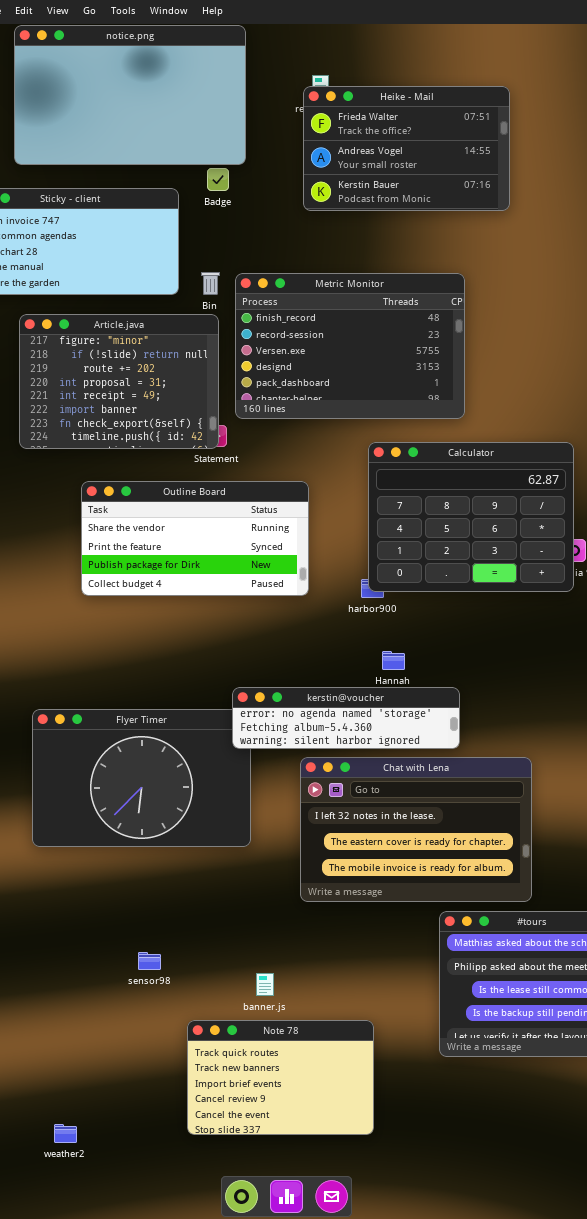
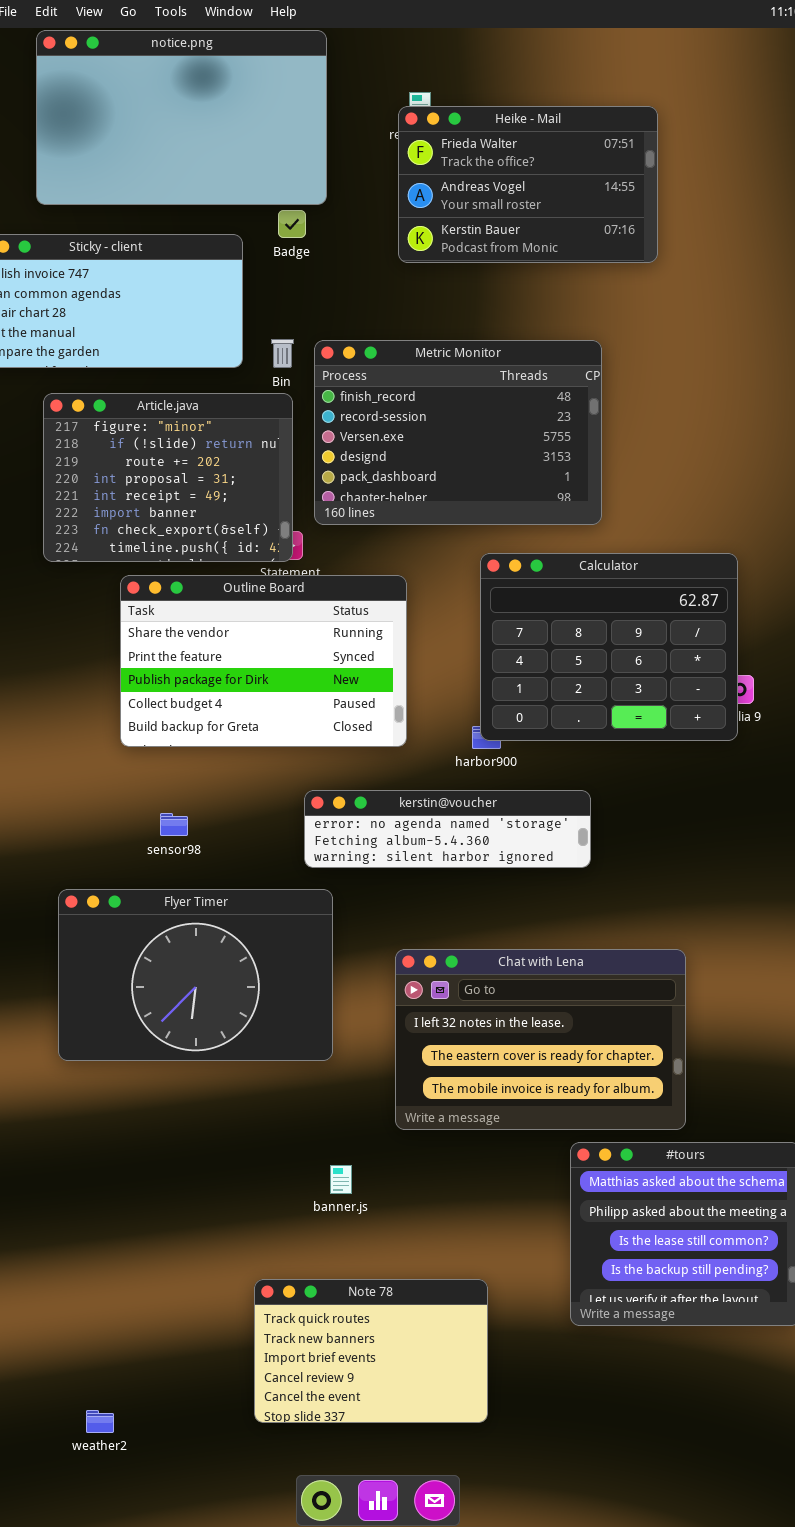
Outline Board: [81,481,309,596] -> [120,575,407,747], resized
kerstin@voucher: [232,687,460,749] -> [304,790,591,868], moved
sensor98: [138,952,161,970] -> [160,813,188,836], moved
banner.js: [256,973,274,996] -> [330,1165,352,1194], moved

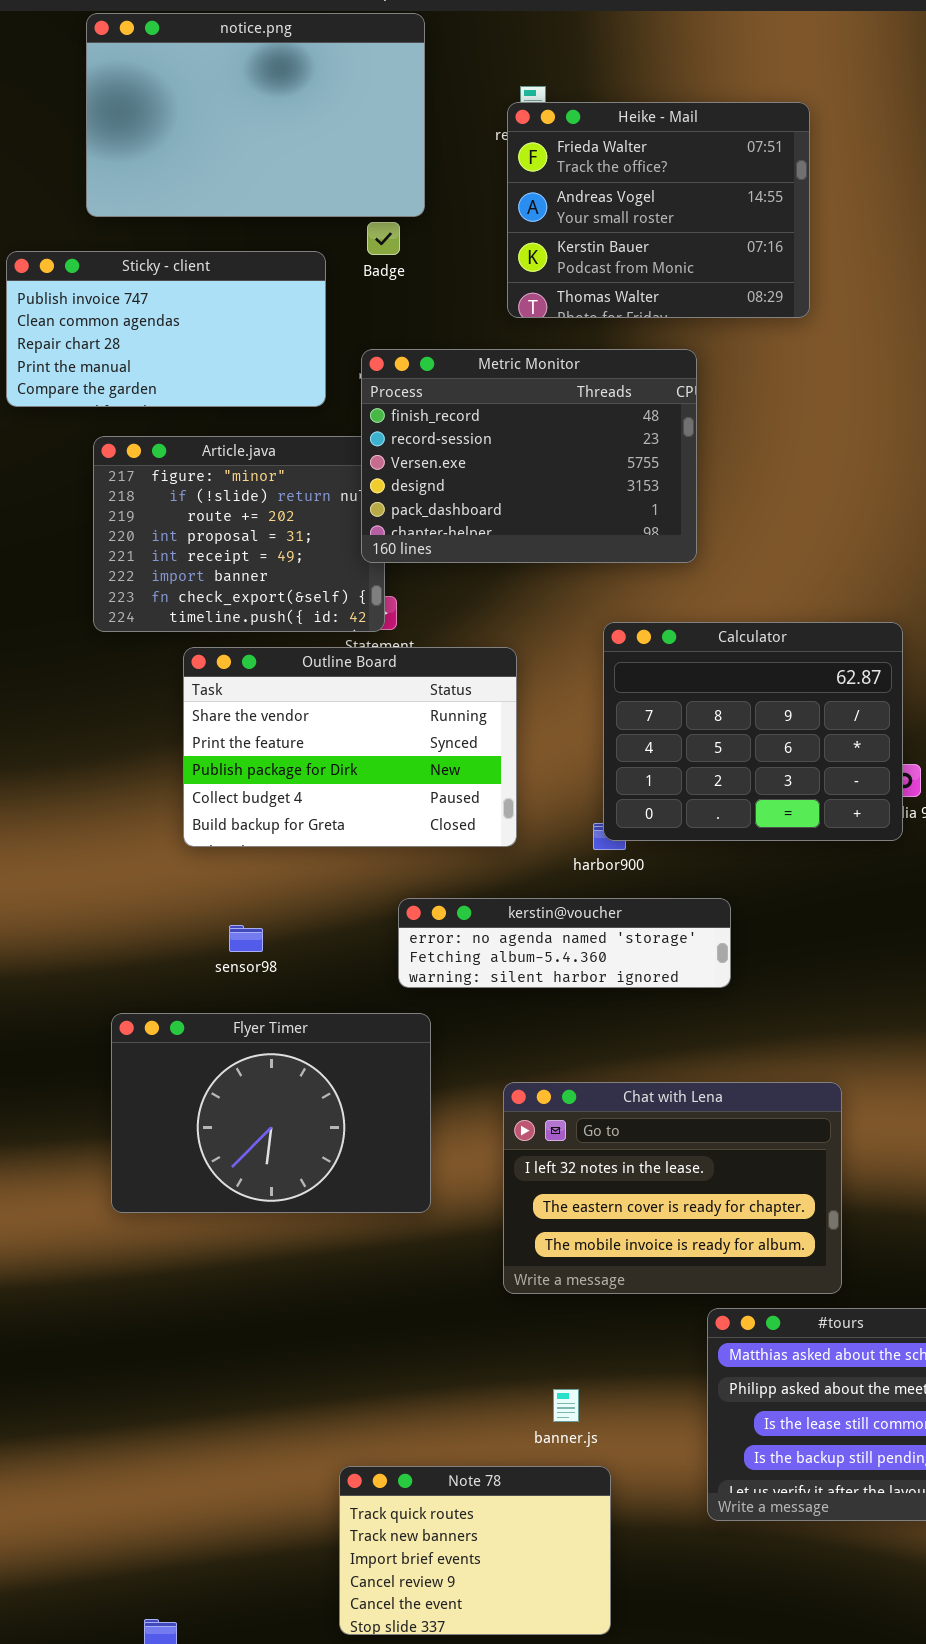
Heike - Mail: [398,106,658,263] -> [507,102,810,318], resized
Metric Monitor: [314,340,602,525] -> [361,349,697,563], moved
banner.js: [330,1165,352,1194] -> [553,1389,579,1422], moved

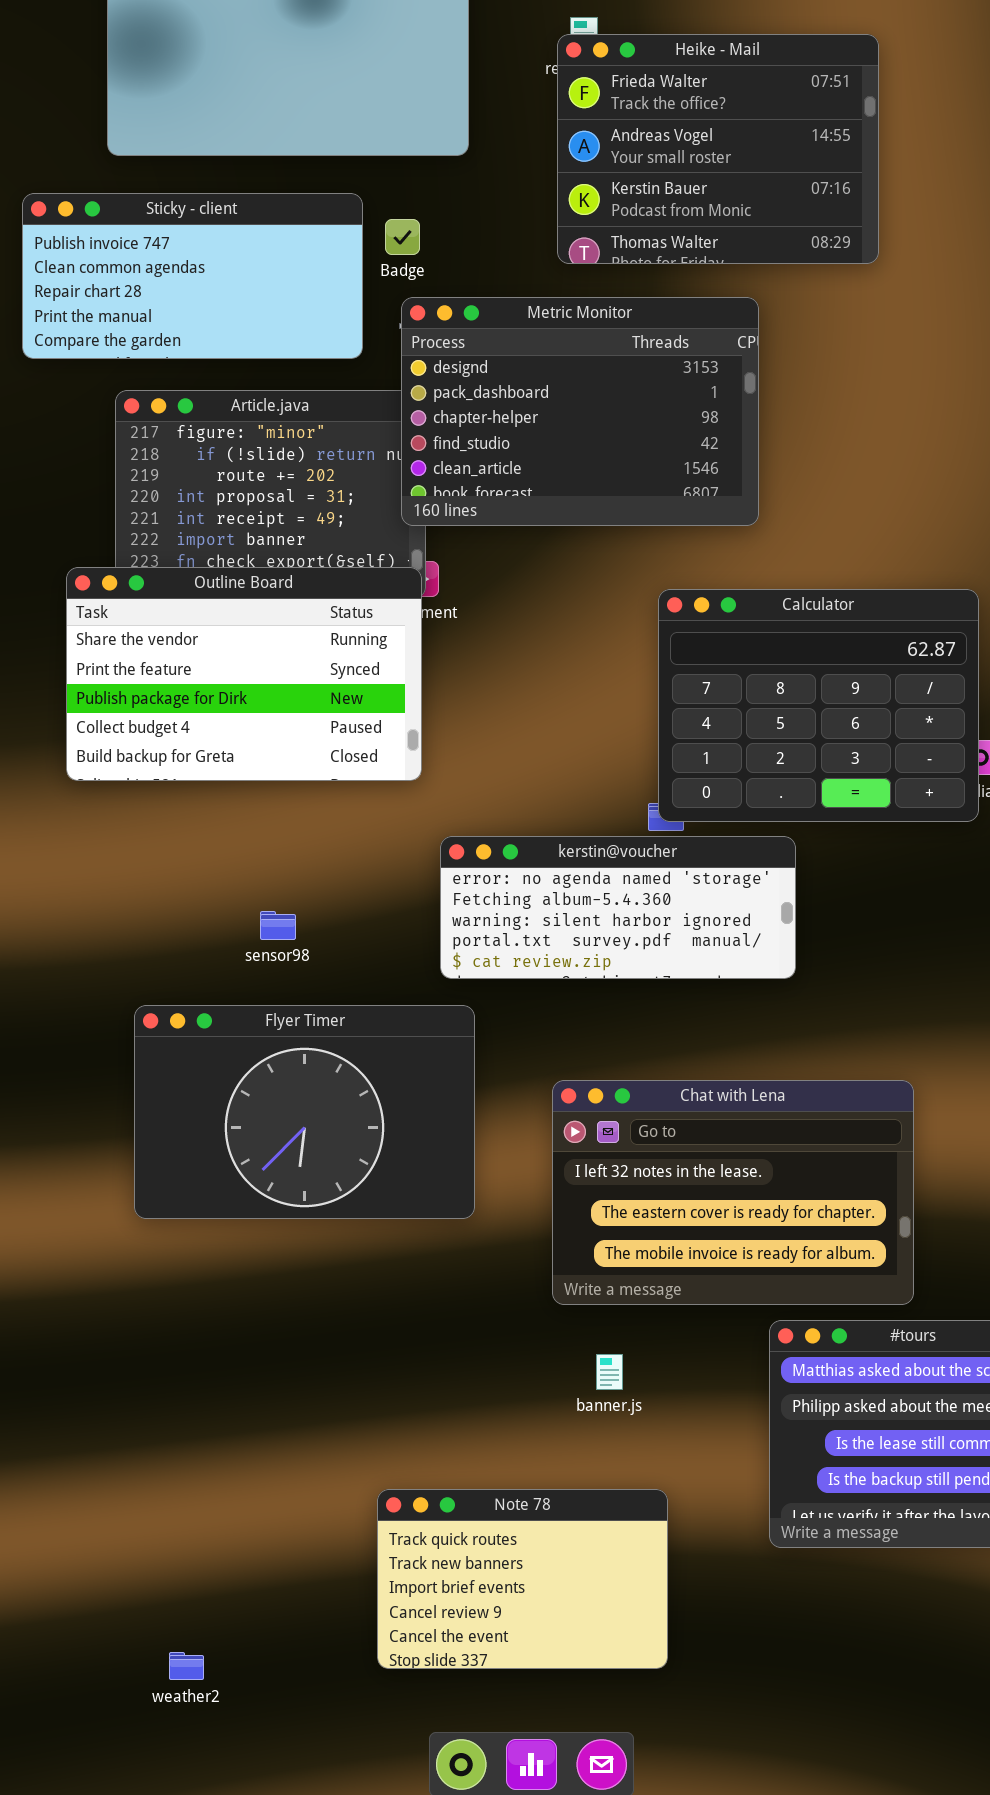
Badge: [367,222,400,255] -> [385,219,420,255], moved
Metric Monitor: [361,349,697,563] -> [401,297,759,526], scrolled down 3 rows
Outline Board: [183,647,517,847] -> [66,567,422,781], moved
kerstin@voucher: [398,898,731,988] -> [440,836,796,979], resized
banner.js: [553,1389,579,1422] -> [596,1354,623,1390], moved

